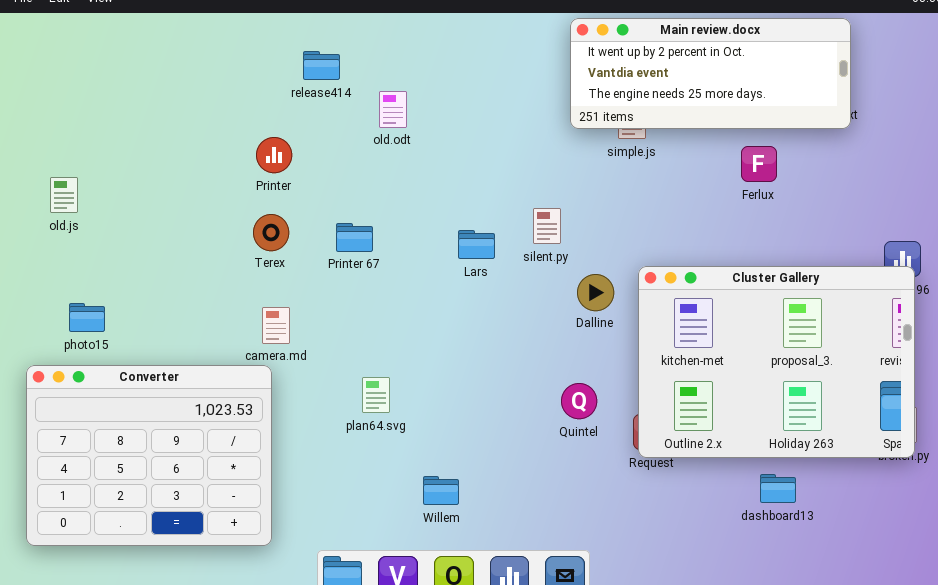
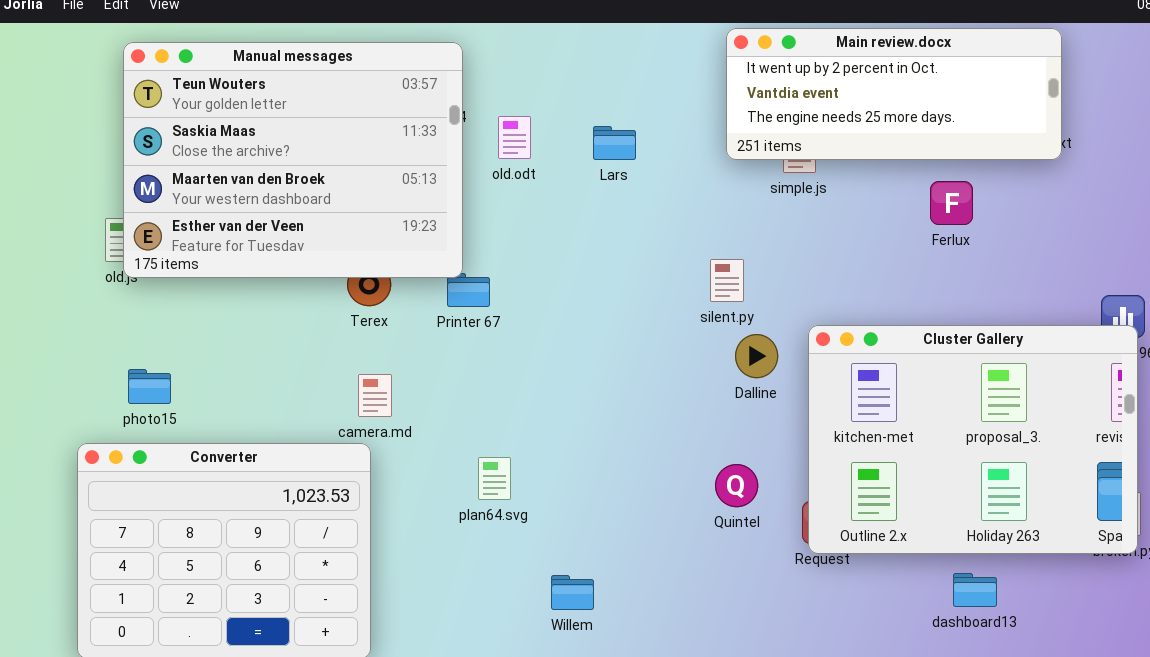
Manual messages: none -> [123,42,463,278], opened
silent.py: [533,208,561,244] -> [710,259,744,302], moved
Lars: [458,230,495,259] -> [593,126,636,160], moved

